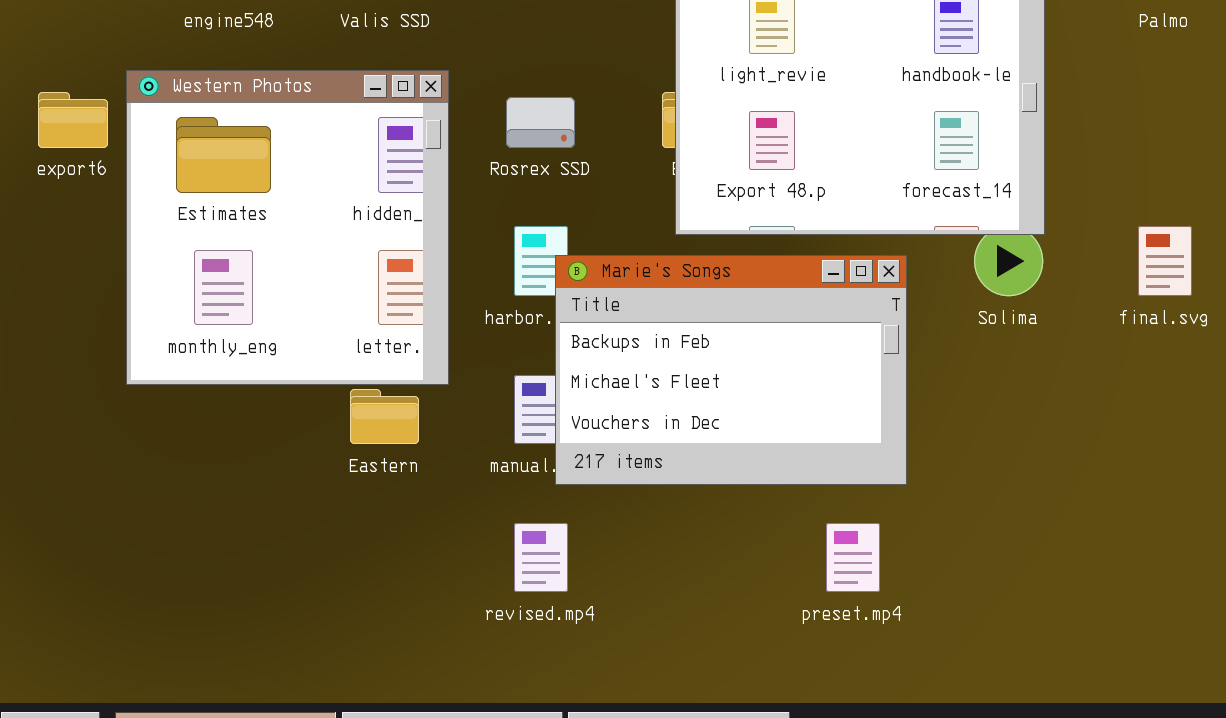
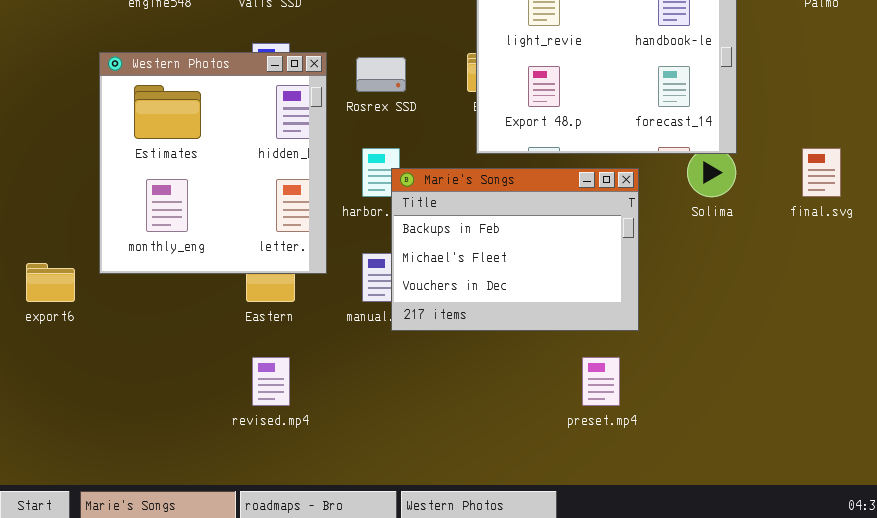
Western Photos: [126,70,449,385] -> [99,52,327,274], moved
export6: [38,92,108,148] -> [26,263,75,302], moved
revised.mp4: [514,523,568,592] -> [252,357,290,406], moved

